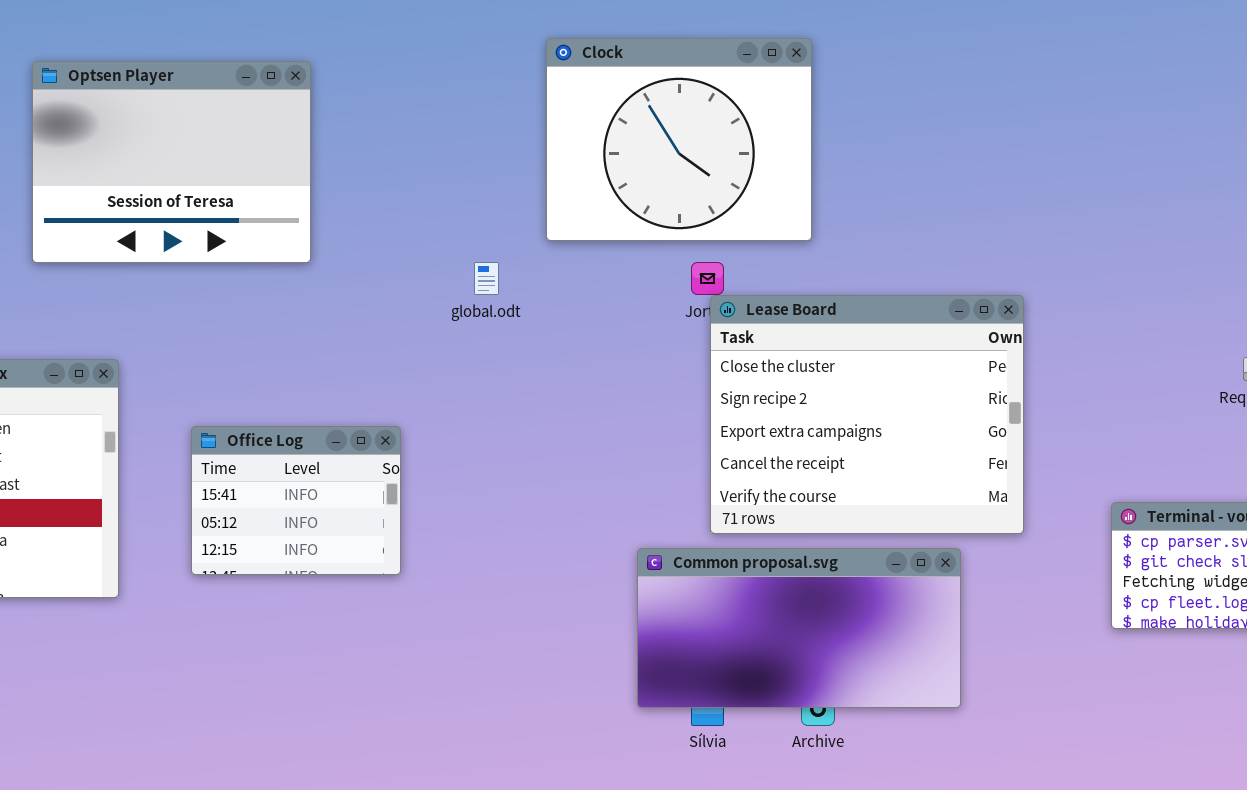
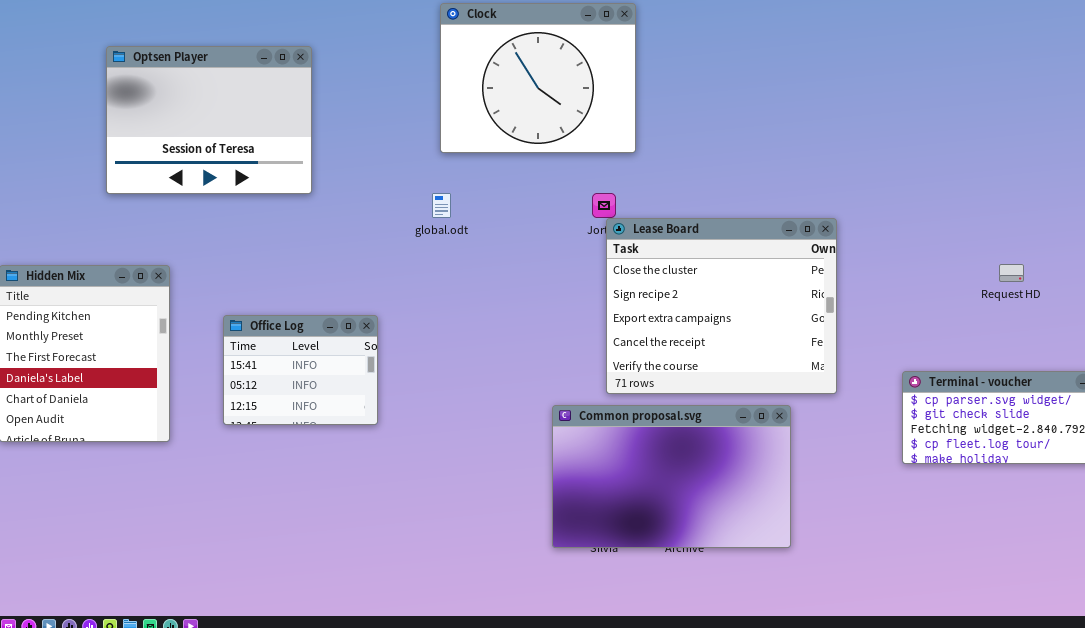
Clock: [546,38,812,241] -> [440,3,636,153], moved
Common proposal.svg: [637,548,961,708] -> [552,405,791,548], resized

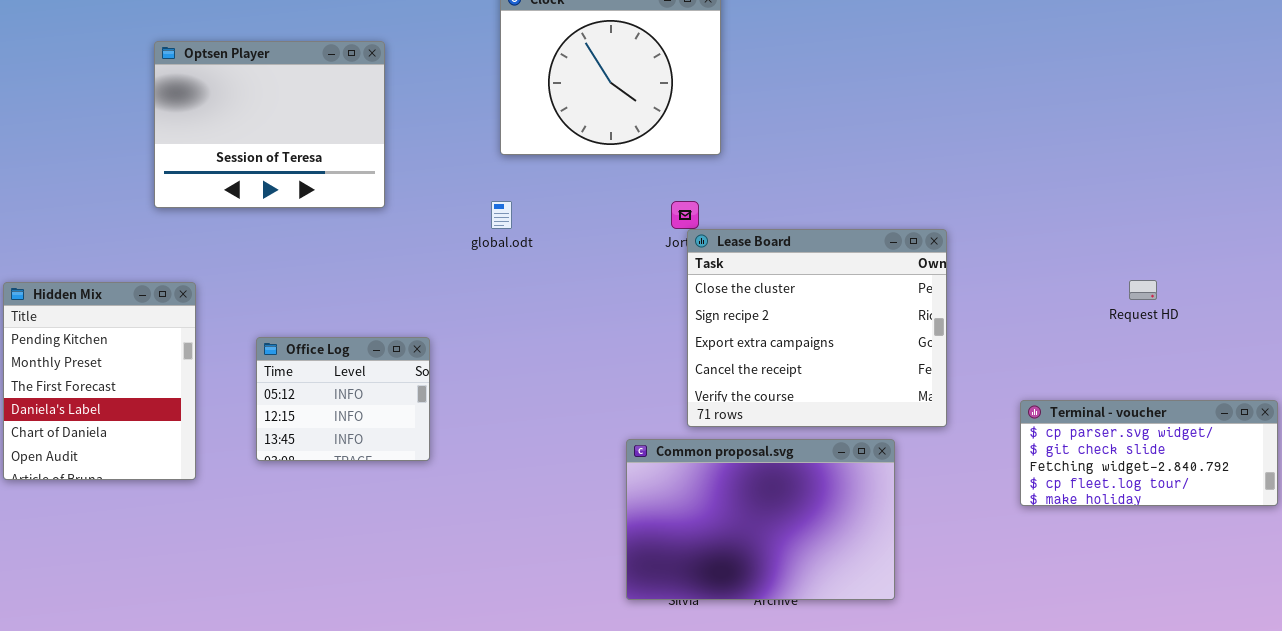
Optsen Player: [106,46,312,194] -> [154,41,385,208], moved
Office Log: [223,315,378,425] -> [256,337,430,461], scrolled down 1 row

